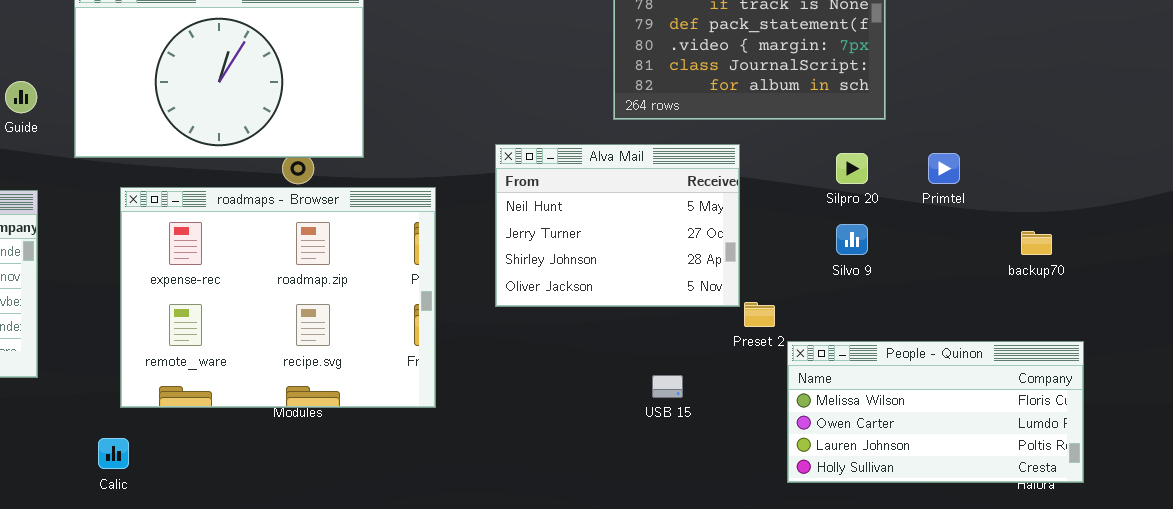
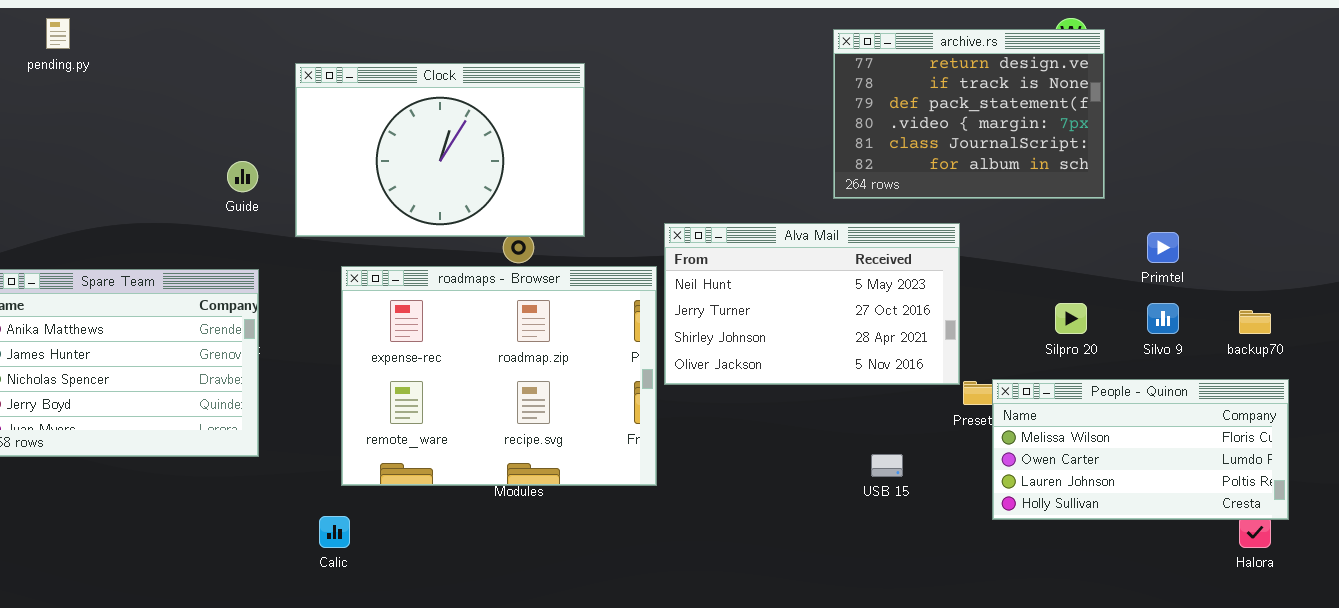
Alva Mail: [495,144,740,307] -> [664,223,960,385], resized
Silpro 20: [836,153,868,184] -> [1055,303,1087,334], moved
Silvo 9: [836,224,868,255] -> [1147,303,1179,334], moved
People - Quinon: [787,341,1084,483] -> [992,379,1289,520], moved

